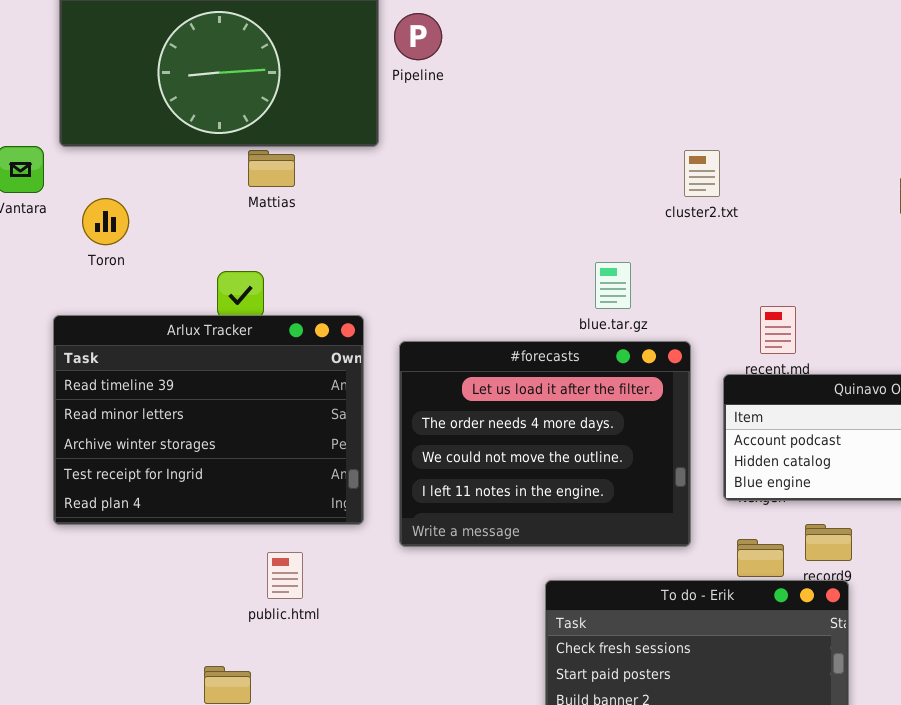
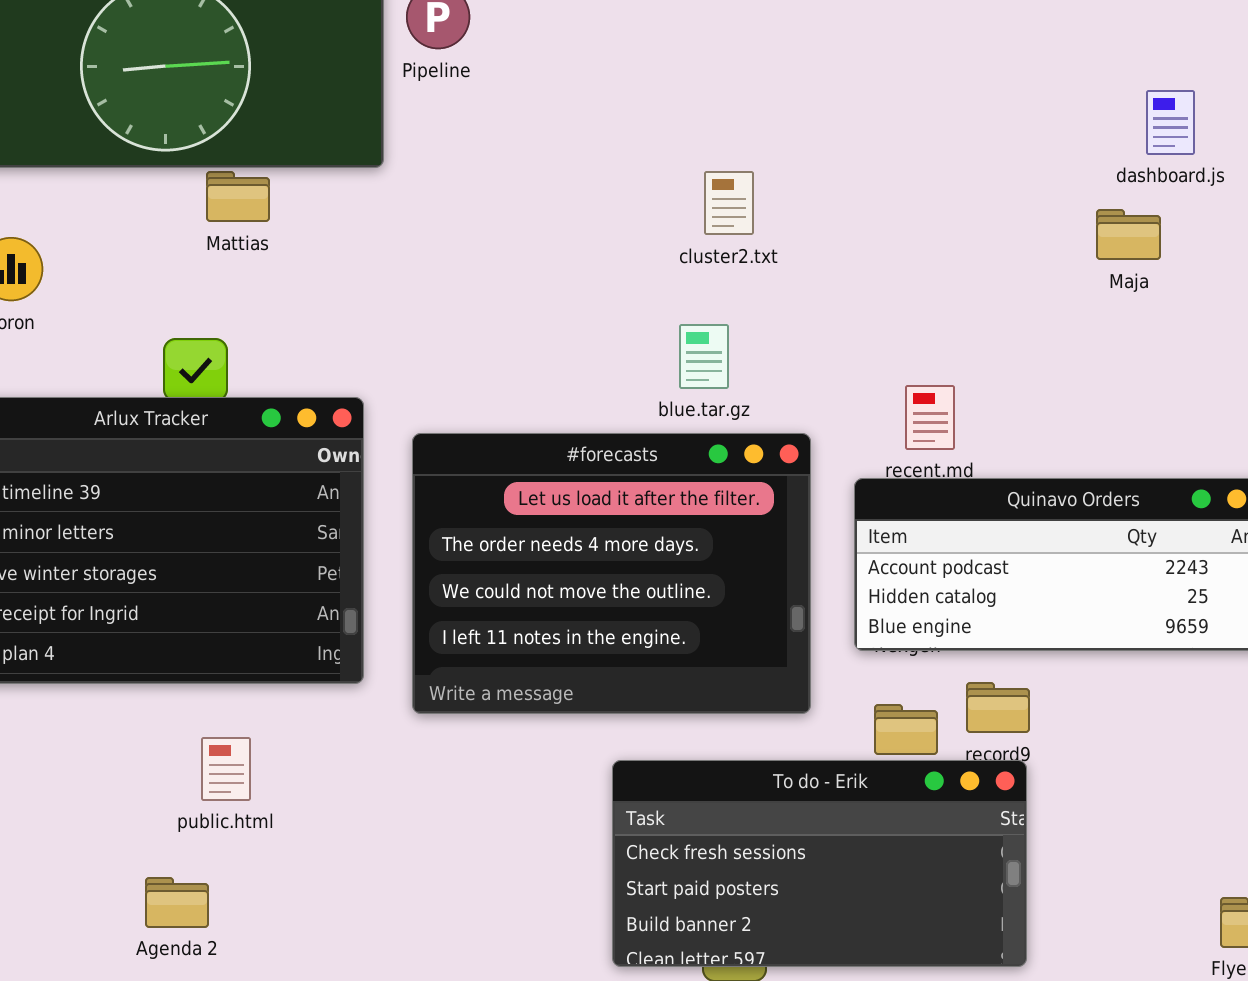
cluster2.txt: [684,150,720,197] -> [704,171,754,235], moved
public.html: [267,552,303,599] -> [201,737,251,801], moved

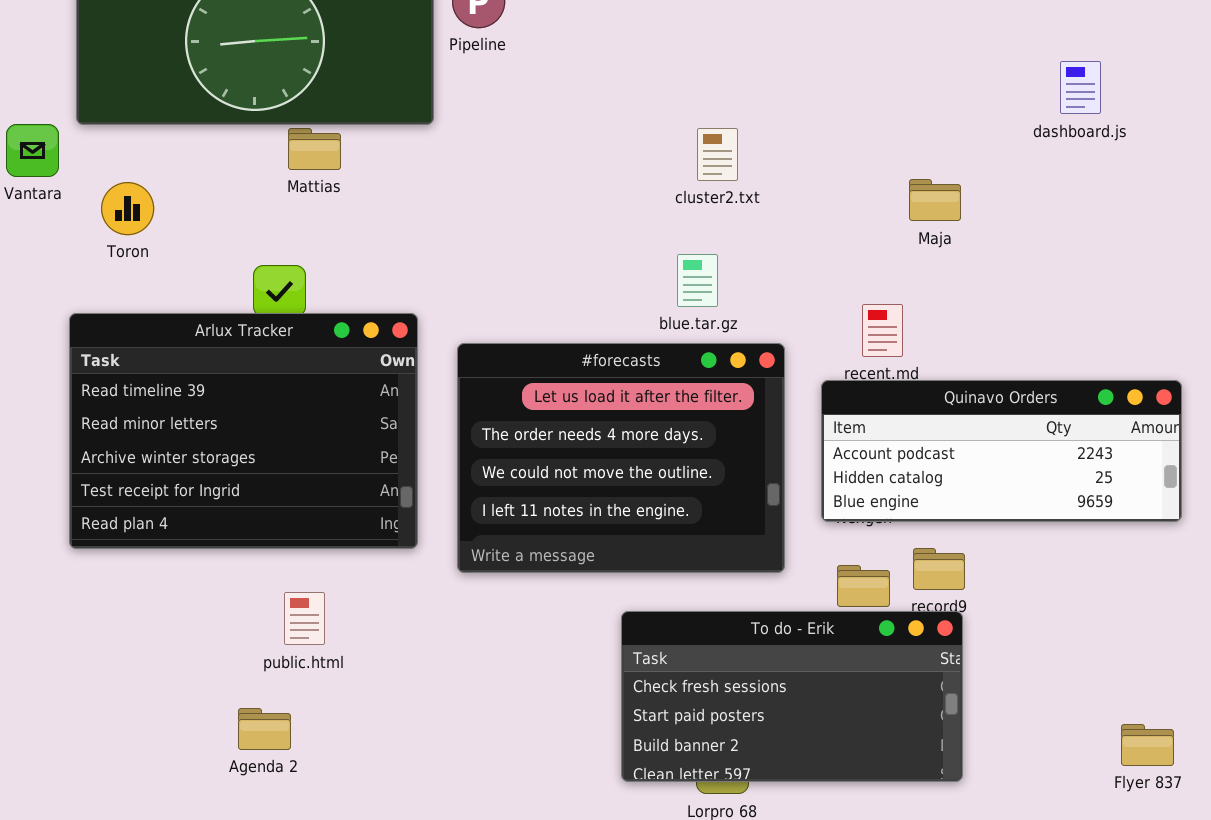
Maja: [1096,209,1161,260] -> [909,179,961,221], moved

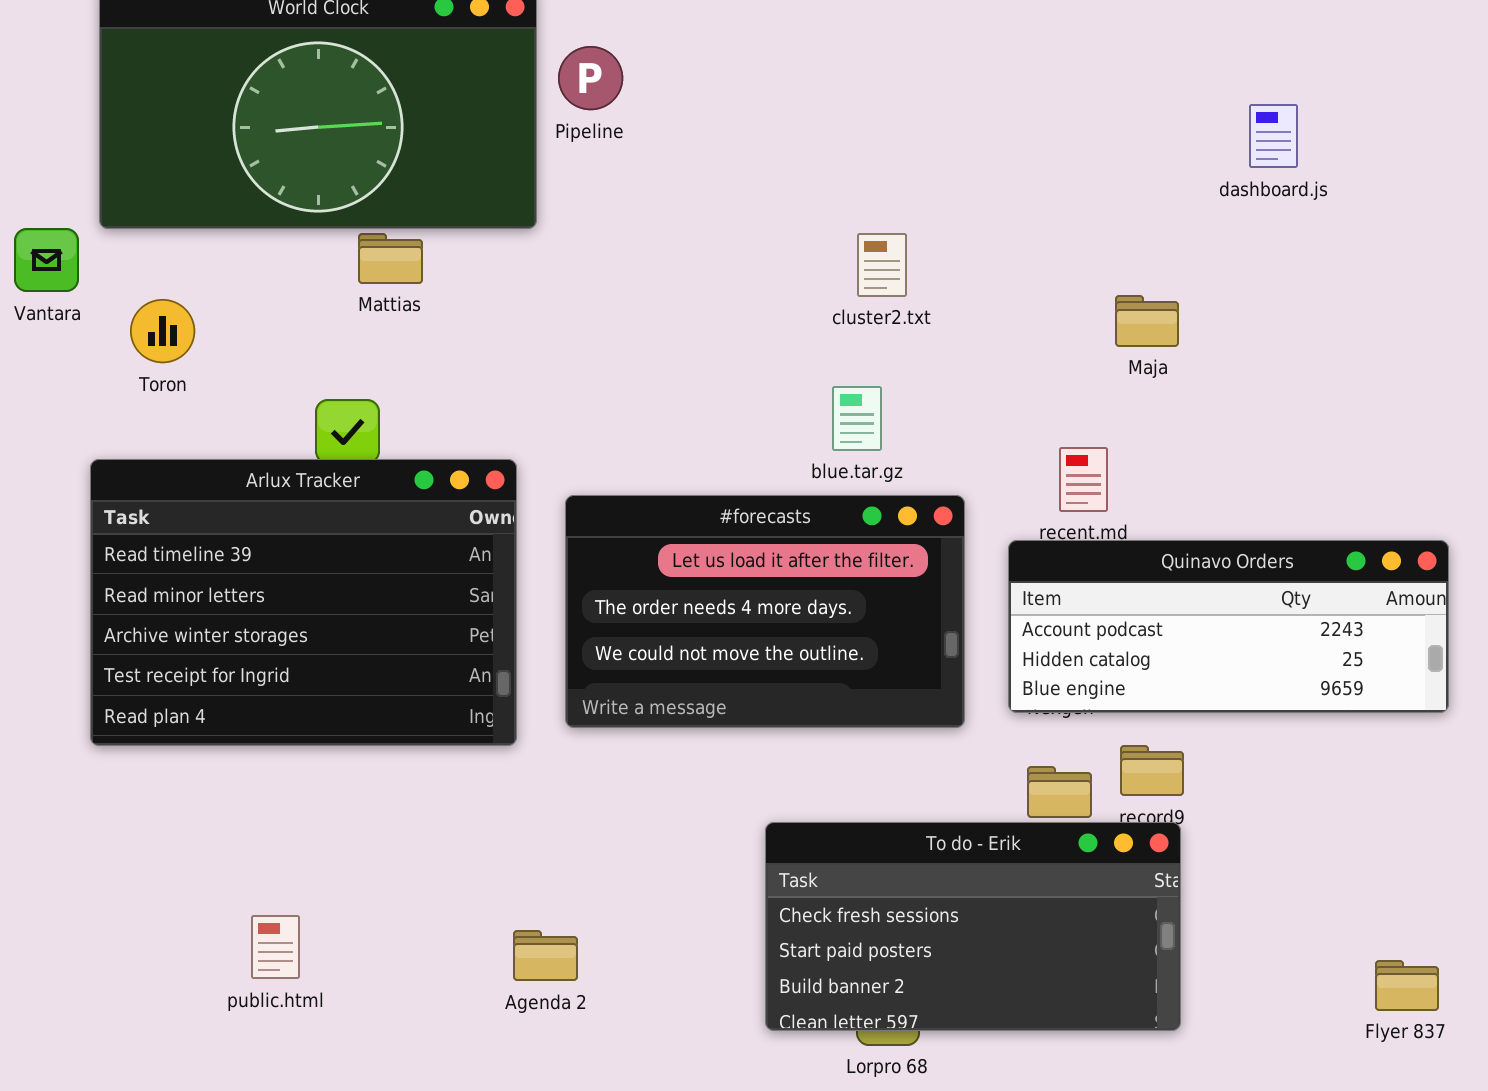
dashboard.js: [1060,61,1101,114] -> [1249,104,1298,168], moved
#forecasts: [457,343,785,573] -> [565,495,965,728], resized
public.html: [284,592,325,645] -> [251,915,300,979], moved
Agenda 2: [238,708,291,750] -> [513,930,578,981], moved

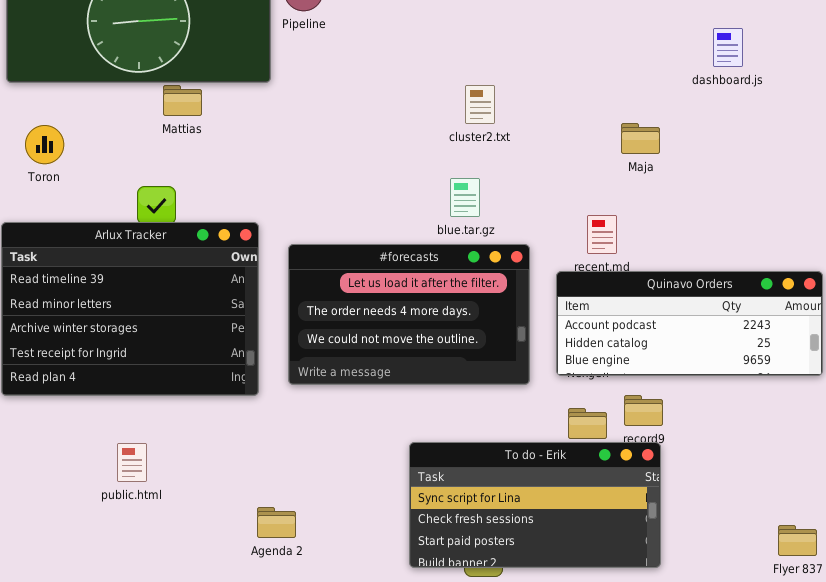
dashboard.js: [1249,104,1298,168] -> [713,28,743,67], moved
To do - Erik: [765,822,1181,1031] -> [409,442,661,568], scrolled up 1 row
public.html: [251,915,300,979] -> [117,443,147,482], moved

